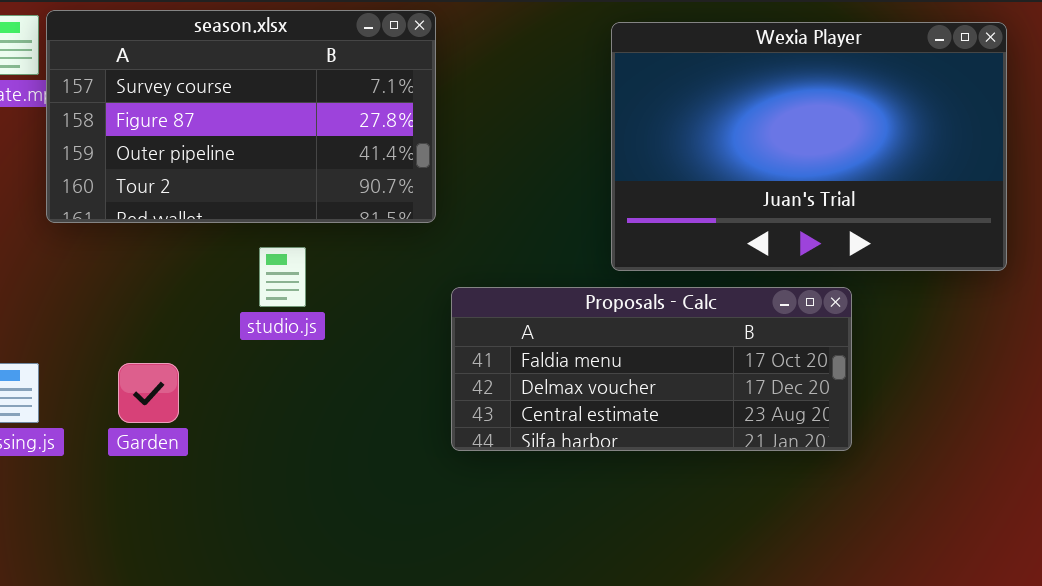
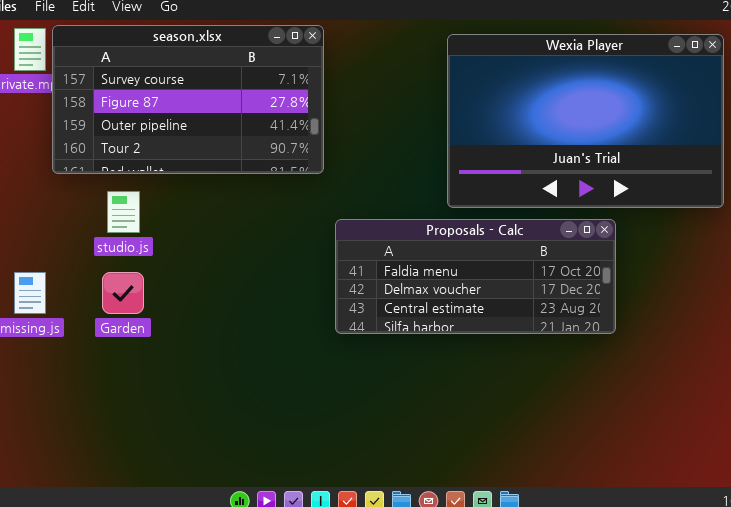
studio.js: [259,247,306,307] -> [107,191,140,233], moved

